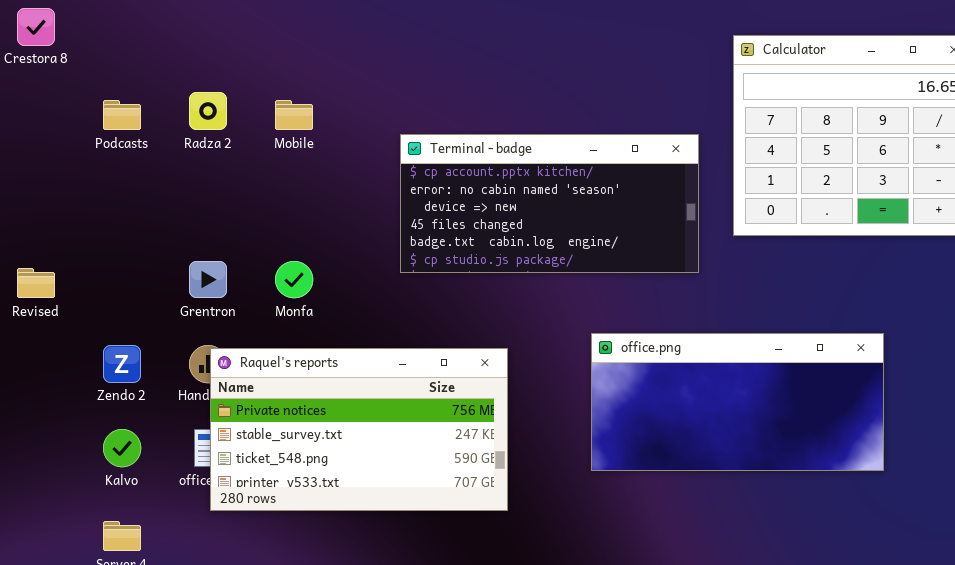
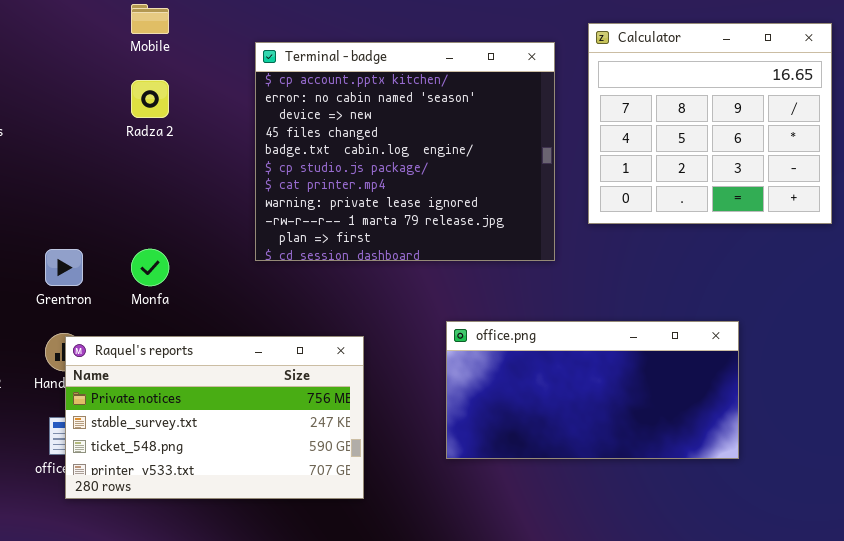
Radza 2: [189,92,227,130] -> [131,80,169,118], moved
Mobile: [275,100,313,130] -> [131,4,169,34], moved
Terminal - badge: [400,134,699,273] -> [255,42,555,261], resized

